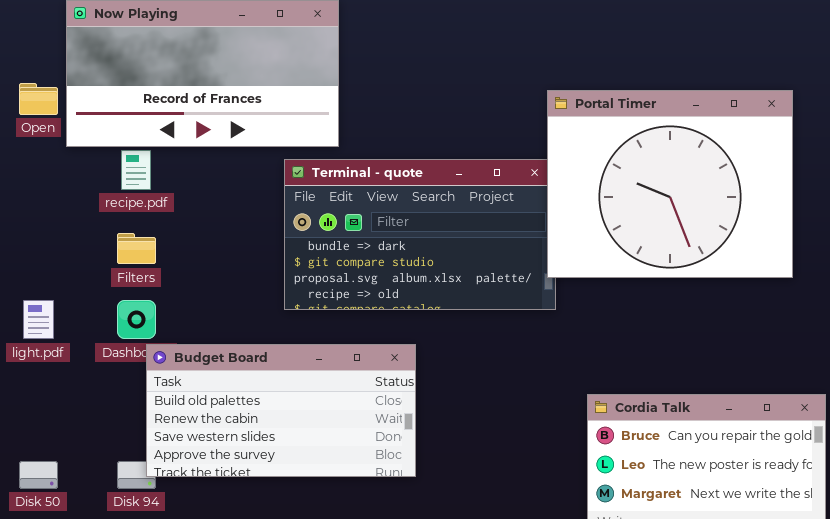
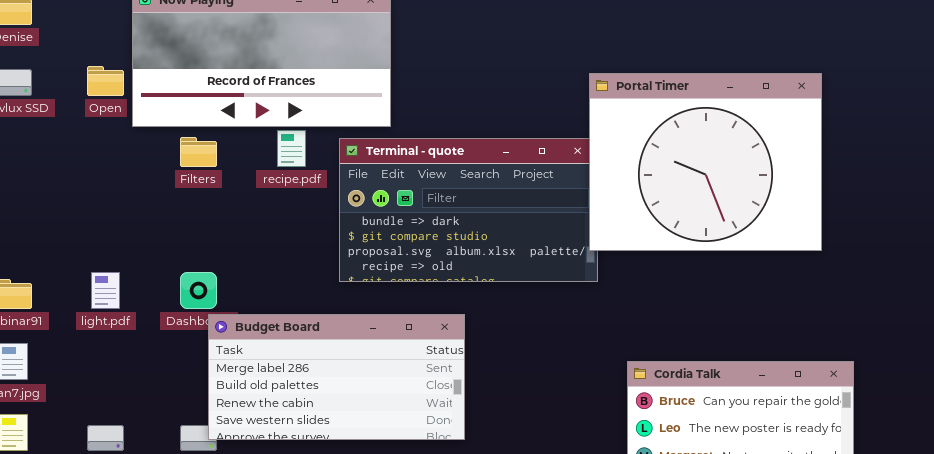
recipe.pdf: [121,150,151,190] -> [277,130,306,167], moved
Filters: [117,233,156,264] -> [180,137,217,167], moved
Budget Board: [146,344,416,477] -> [208,314,465,440], scrolled up 1 row

